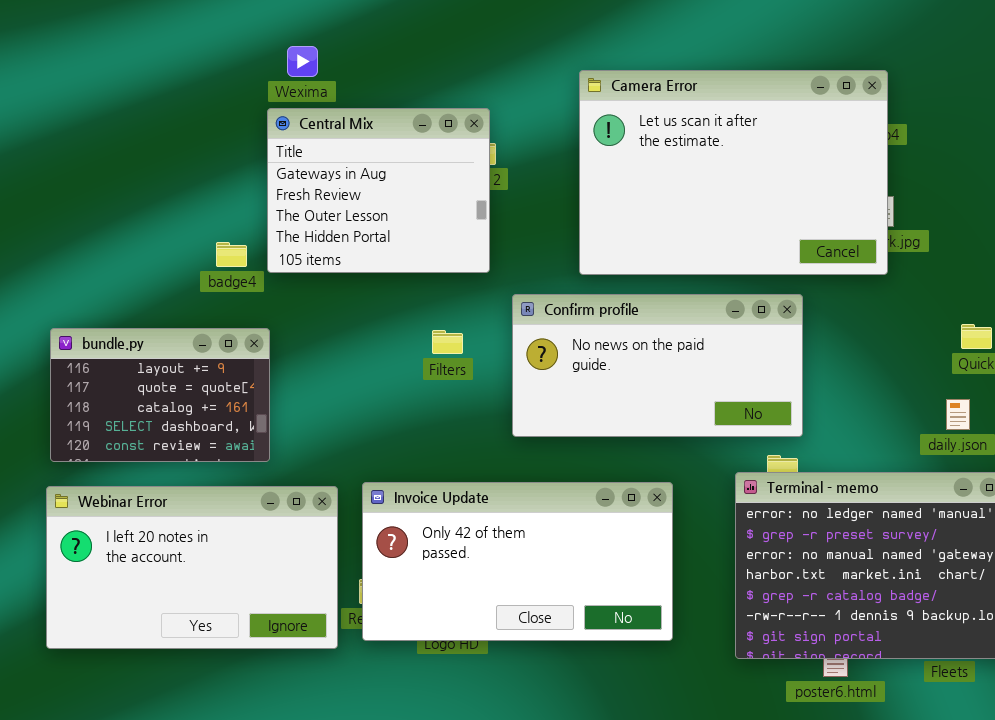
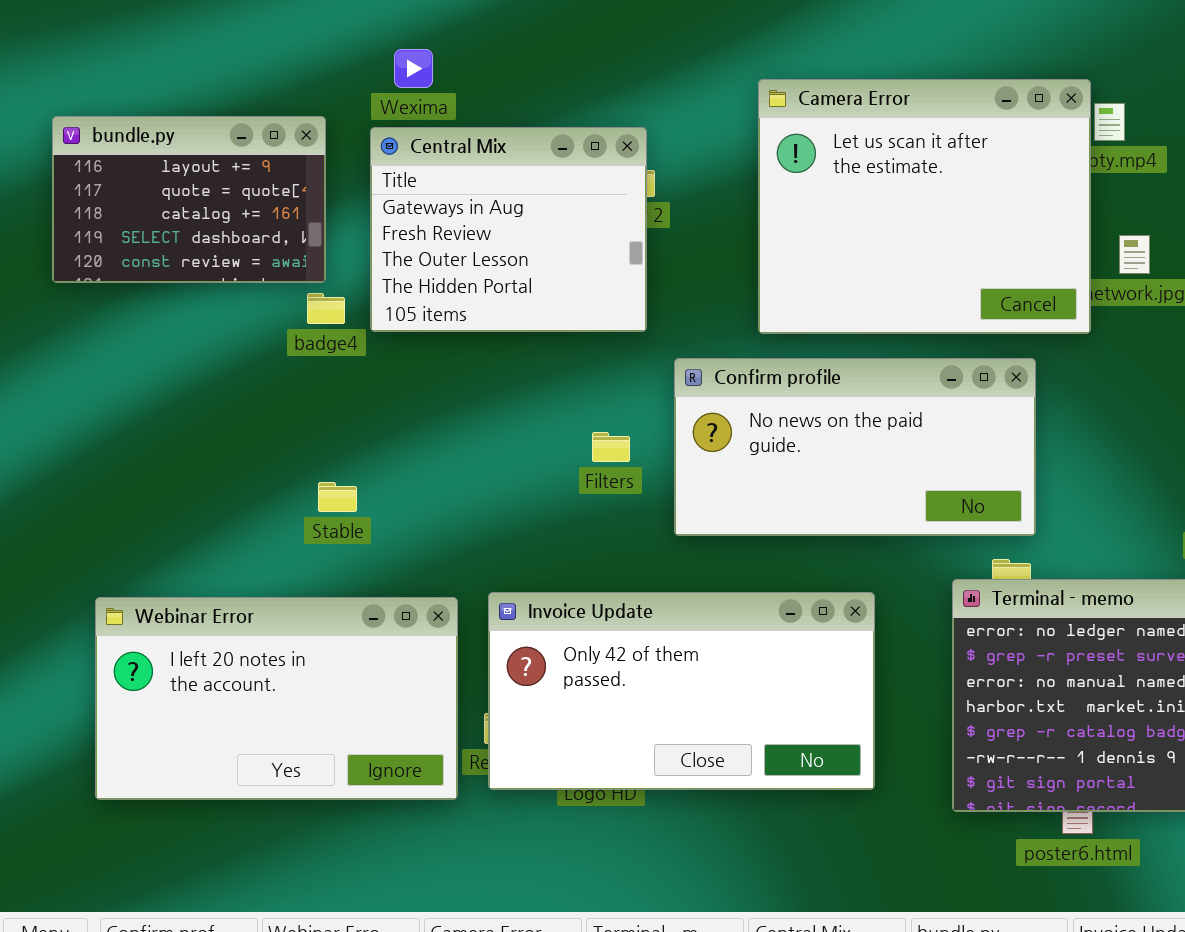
Camera Error: [579,70,888,275] -> [758,79,1091,334], resized
bundle.py: [50,328,270,462] -> [52,116,326,283], moved
Filters: [432,330,463,354] -> [592,432,630,462], moved

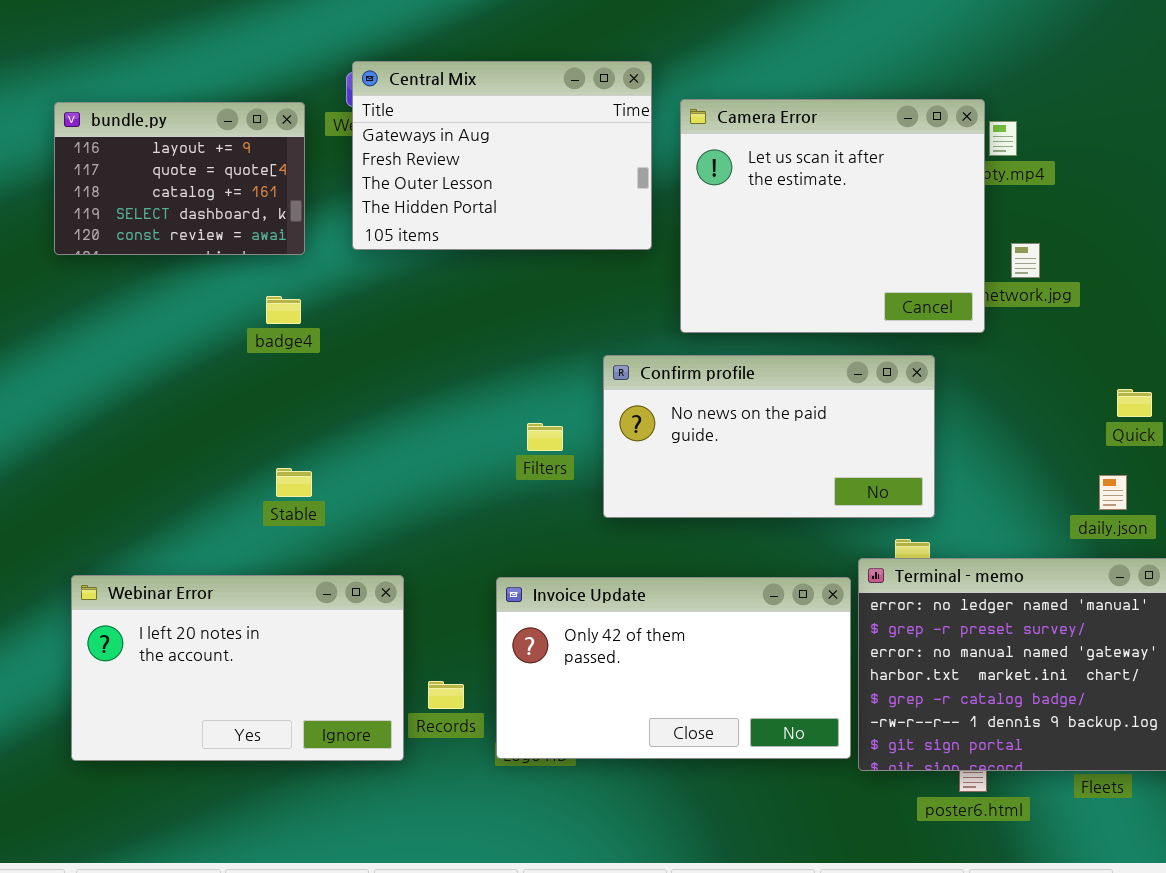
bundle.py: [52,116,326,283] -> [54,102,305,255], moved
Central Mix: [370,127,647,332] -> [352,61,652,250], moved, resized
Invoice Update: [488,592,875,790] -> [496,577,851,759], moved

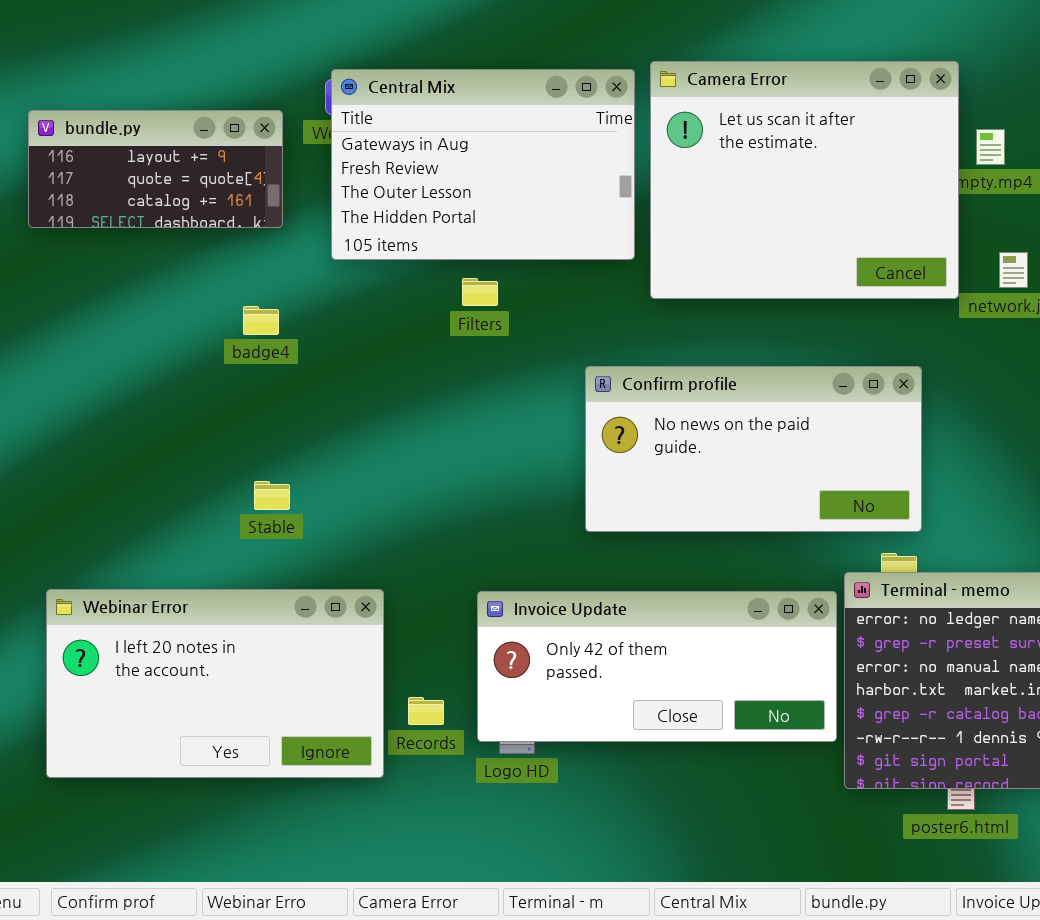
Camera Error: [680,99,985,333] -> [650,61,959,299], moved
bundle.py: [54,102,305,255] -> [28,110,283,228], resized
Filters: [527,423,563,451] -> [462,278,498,306], moved
Invoice Update: [496,577,851,759] -> [477,591,837,742], resized

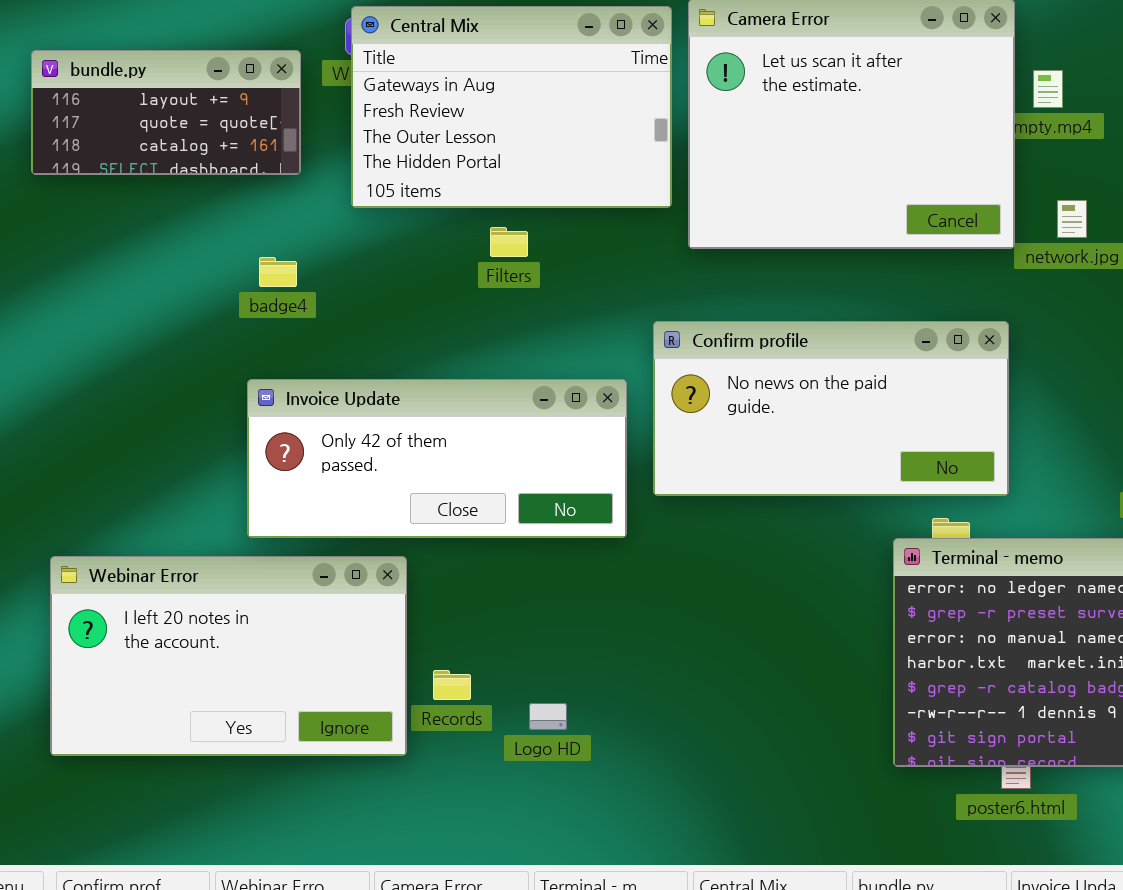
Confirm profile: [585,366,922,532] -> [653,321,1009,496], moved
Invoice Update: [477,591,837,742] -> [247,379,627,538], moved

